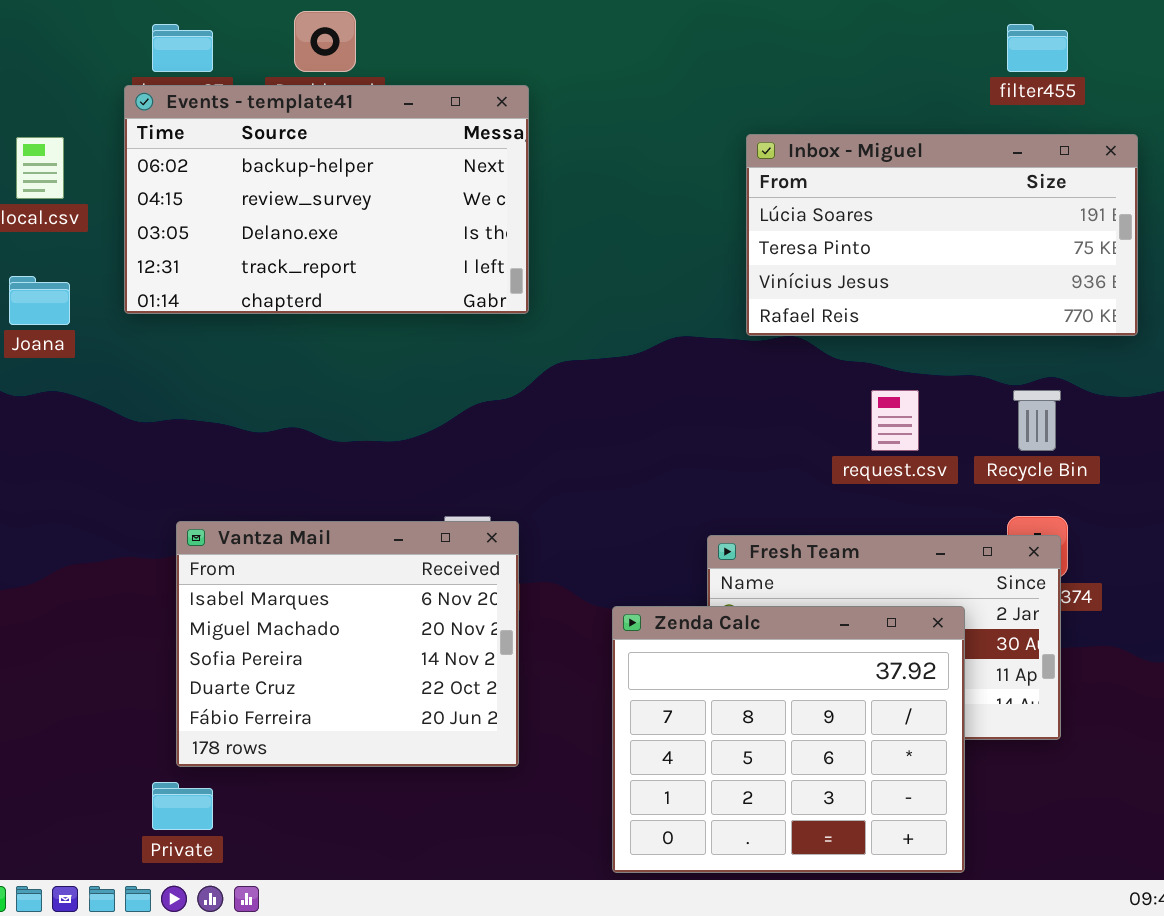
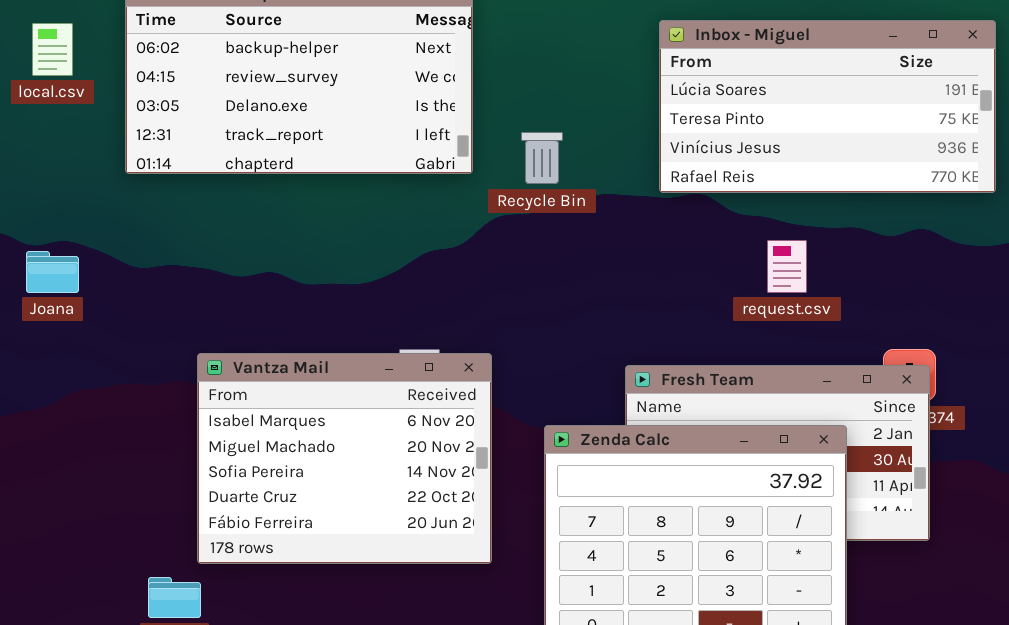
Joana: [9,276,70,325] -> [26,251,79,293], moved
Recycle Bin: [1013,390,1061,451] -> [521,132,563,184], moved
Vantza Mail: [176,521,519,767] -> [197,353,492,564], moved

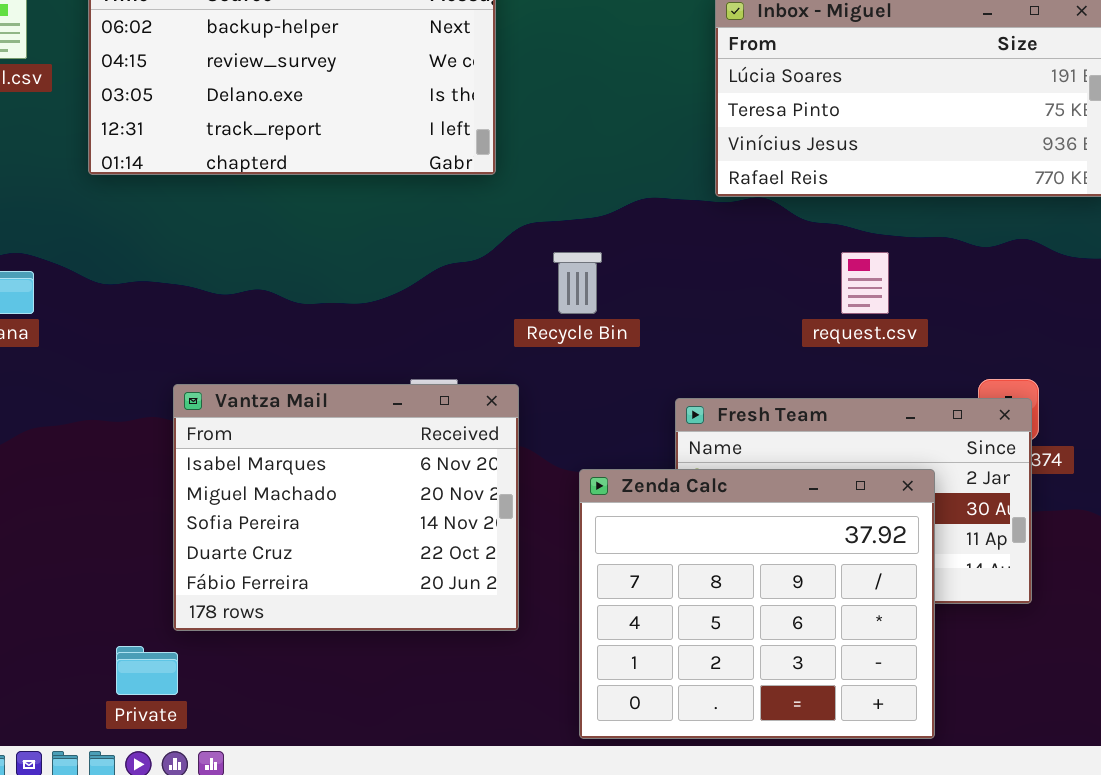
Recycle Bin: [521,132,563,184] -> [553,252,602,314], moved

